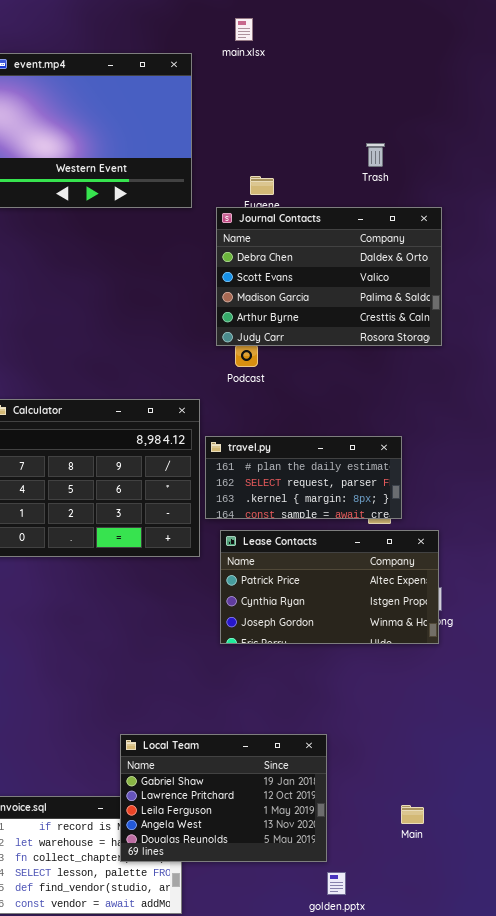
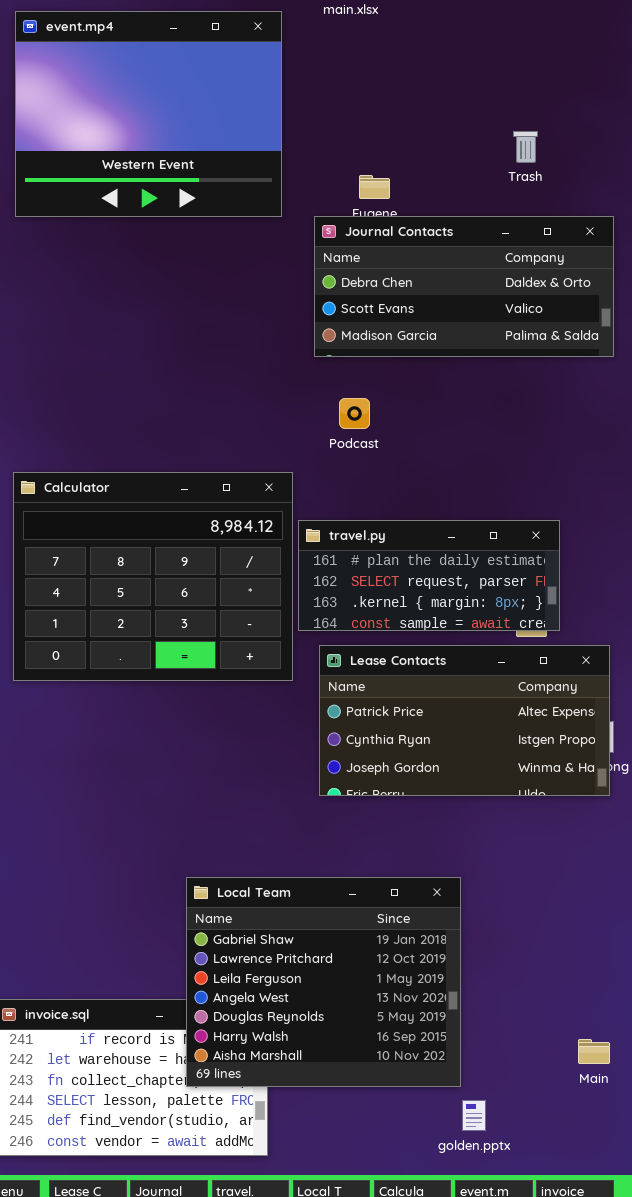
Journal Contacts: [216,207,442,346] -> [314,216,614,357], resized
Local Team: [120,734,327,862] -> [186,877,461,1087], resized
Main: [401,805,424,824] -> [578,1039,610,1064], moved

